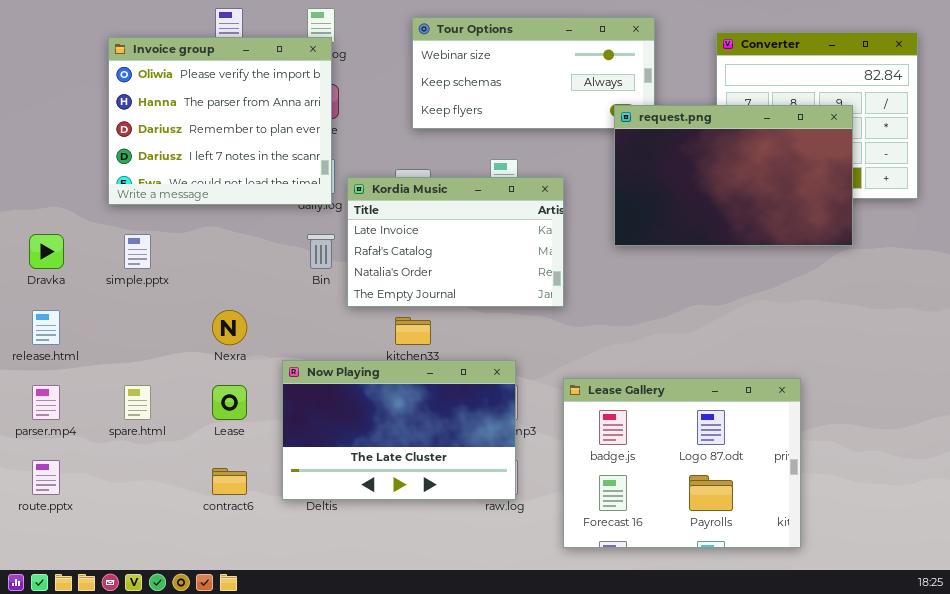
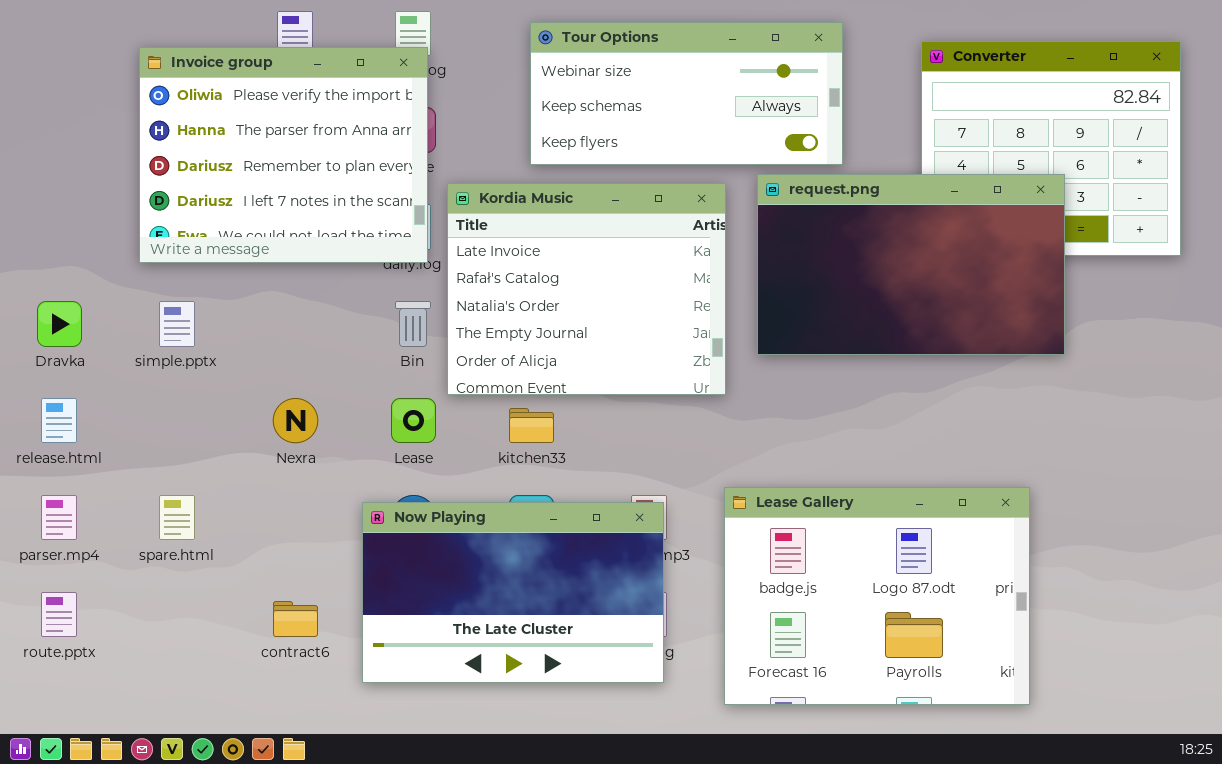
request.png: [614,105,853,246] -> [757,174,1065,355], moved
Kordia Music: [347,177,564,307] -> [447,183,726,395], resized
Now Playing: [282,360,516,500] -> [362,502,664,683], moved
Lease: [212,385,247,420] -> [391,398,436,443], moved

